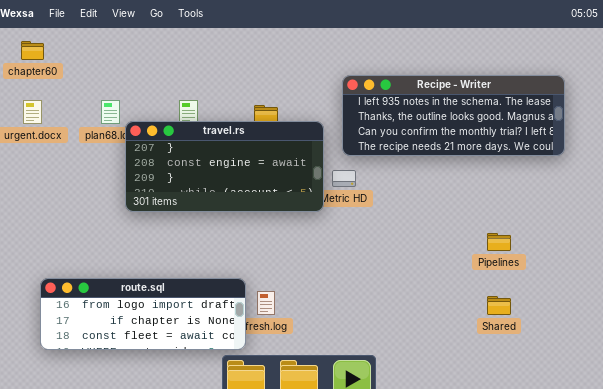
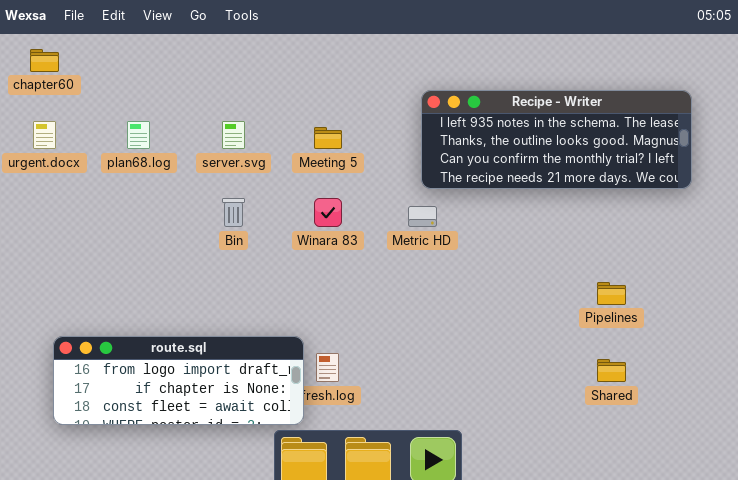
travel.rs: [125,121,324,212] -> none, closed

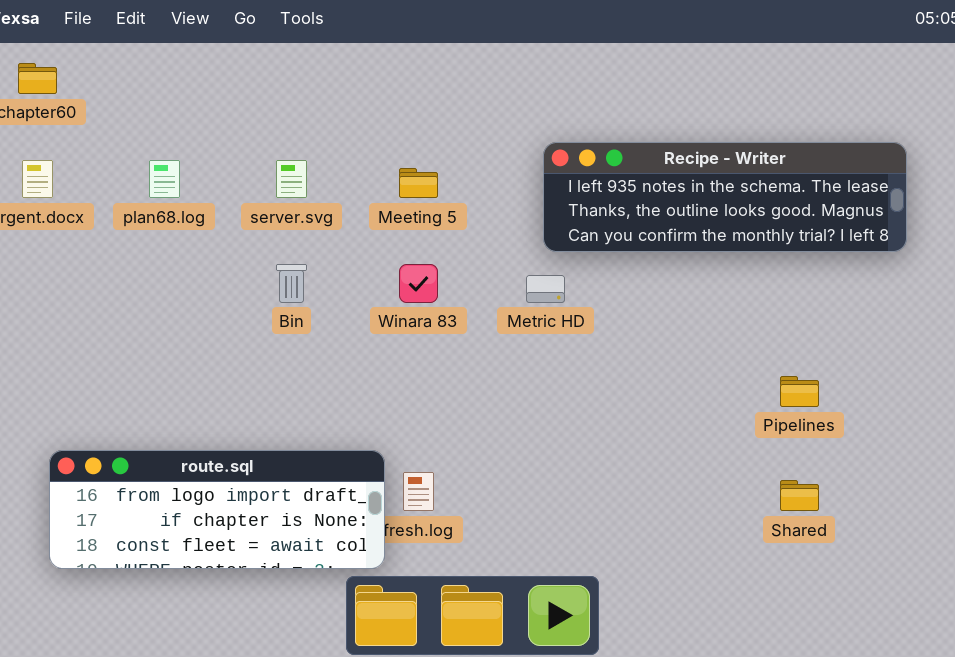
Recipe - Writer: [421,90,692,189] -> [543,142,907,252], resized

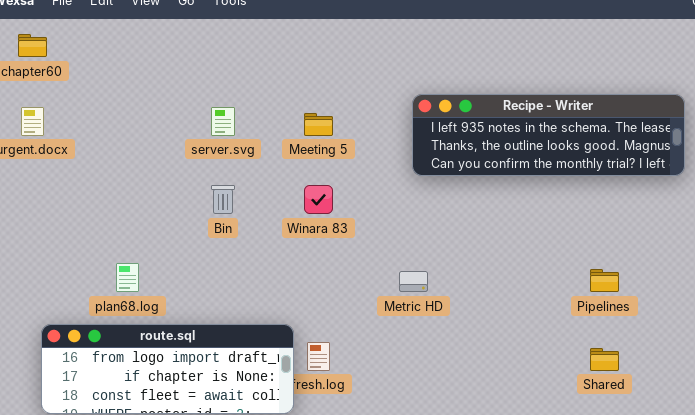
plan68.log: [149,160,180,198] -> [116,263,139,292], moved
Metric HD: [526,275,565,303] -> [399,271,428,292], moved

